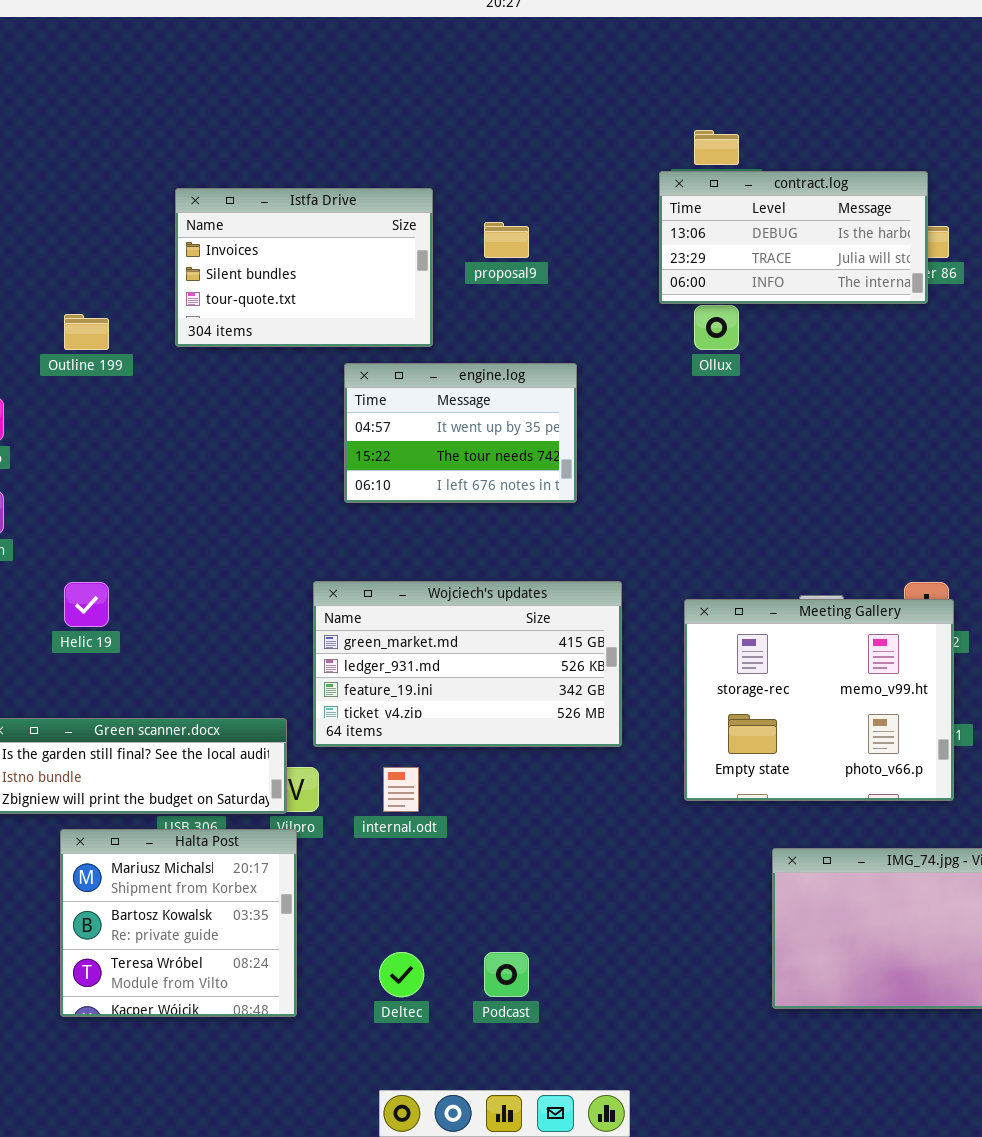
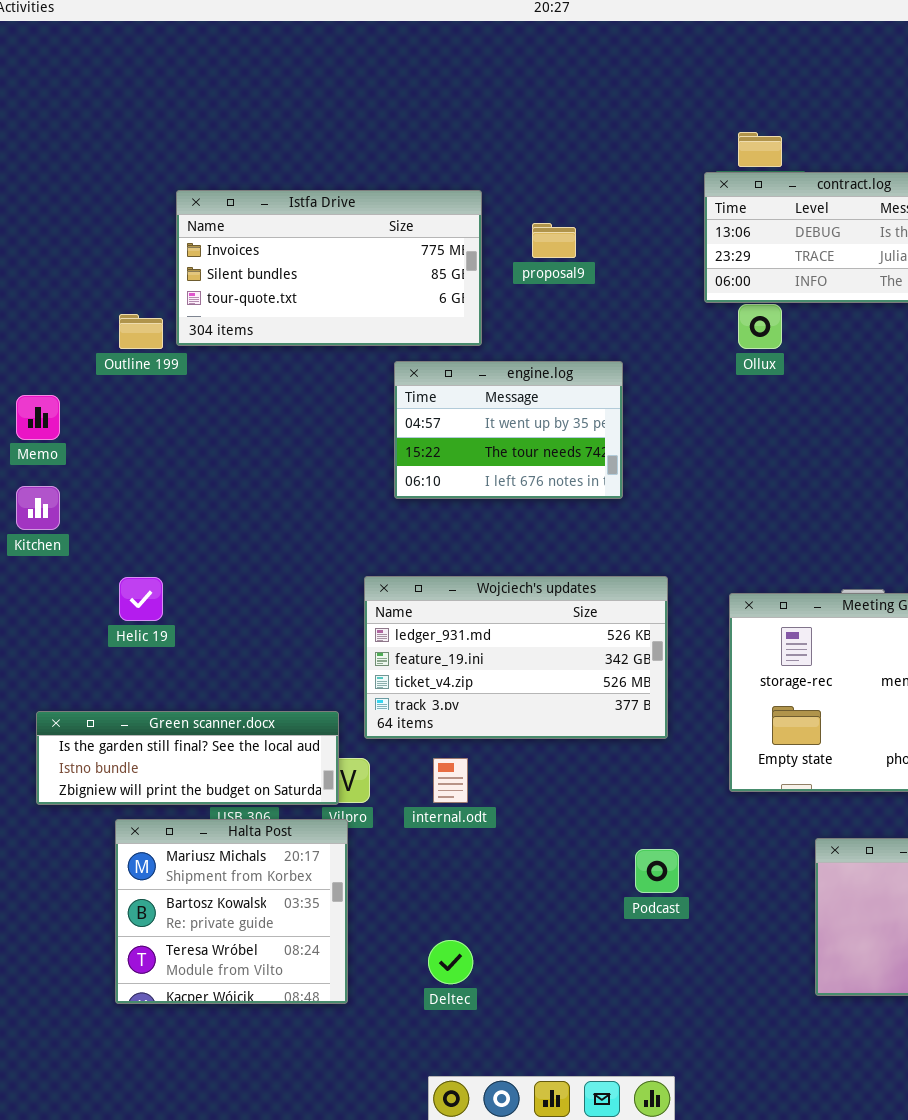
Istfa Drive: [175,188,433,347] -> [176,190,482,346], resized
Wojciech's updates: [313,581,622,747] -> [364,576,668,739], scrolled down 1 row
Podcast: [484,952,529,997] -> [635,849,679,893], moved

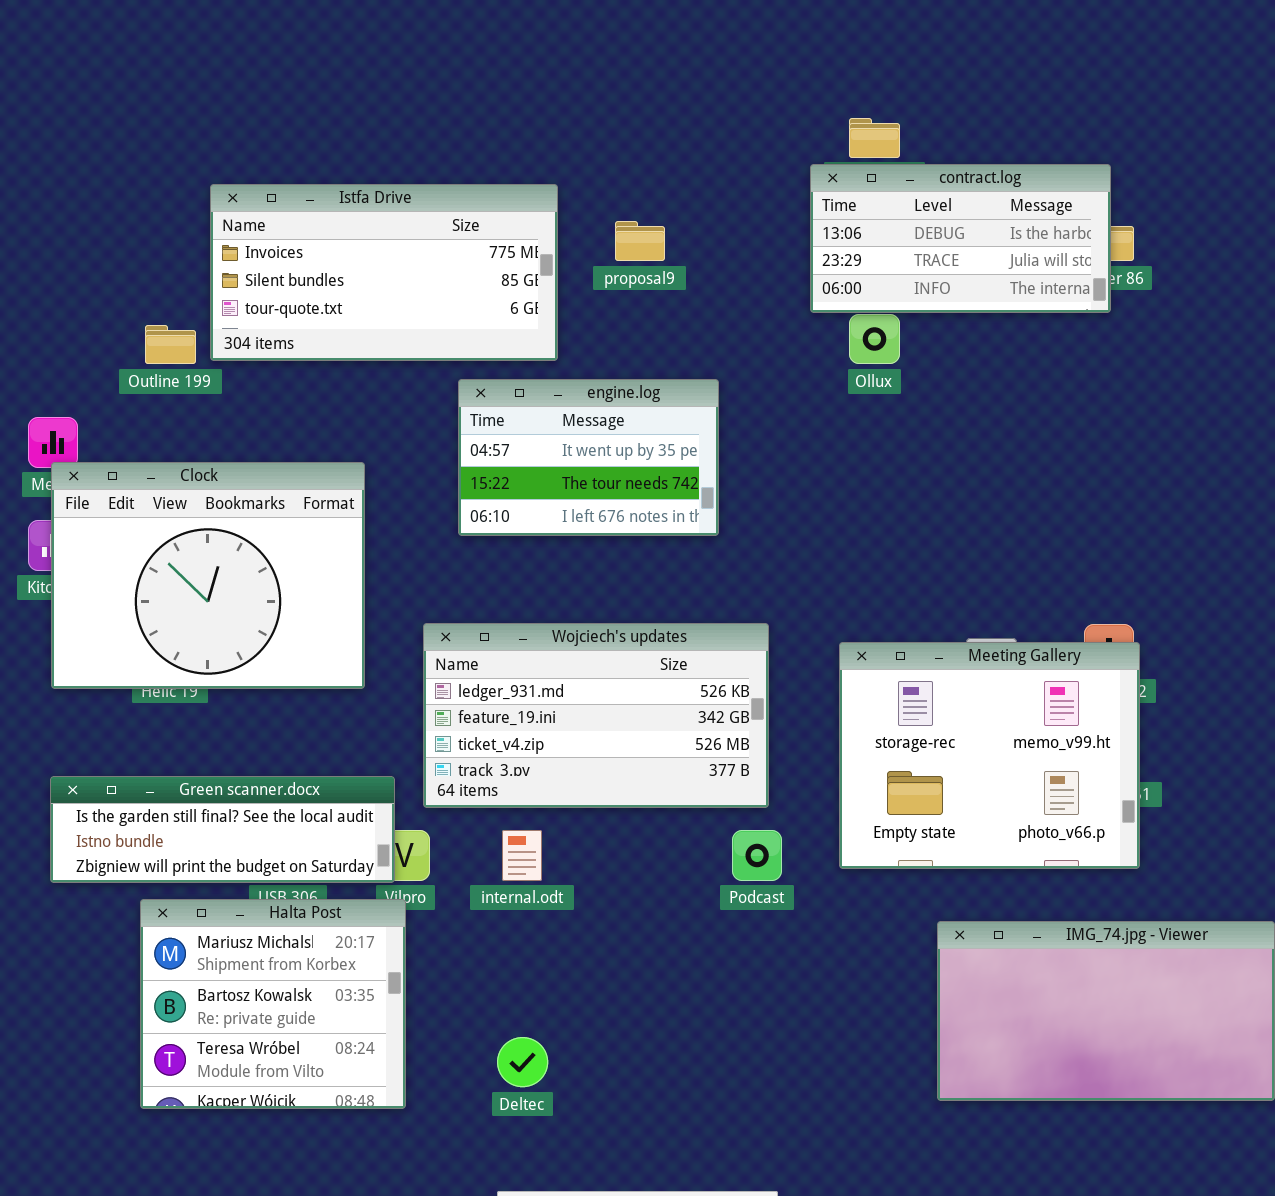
Clock: none -> [51,462,365,689], opened
Podcast: [635,849,679,893] -> [732,830,782,881], moved

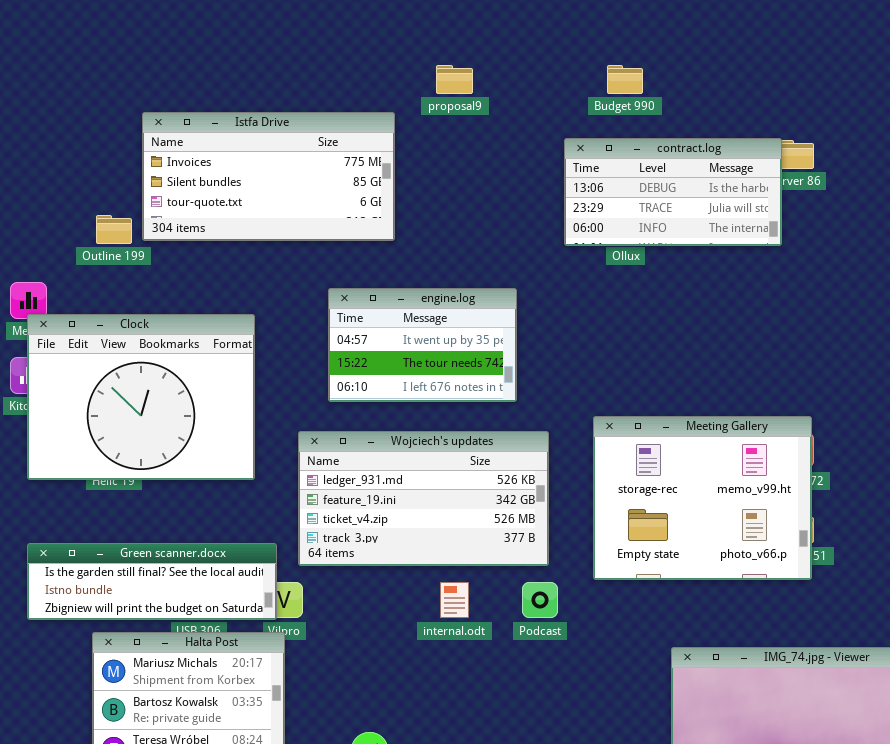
contract.log: [810,164,1111,313] -> [564,138,782,246], moved
proposal9: [615,221,665,261] -> [436,65,473,94], moved
engine.log: [458,379,719,536] -> [328,288,517,402], moved
Meeting Gallery: [839,642,1140,869] -> [593,416,812,580], moved
internal.odt: [502,830,542,881] -> [440,582,469,618], moved

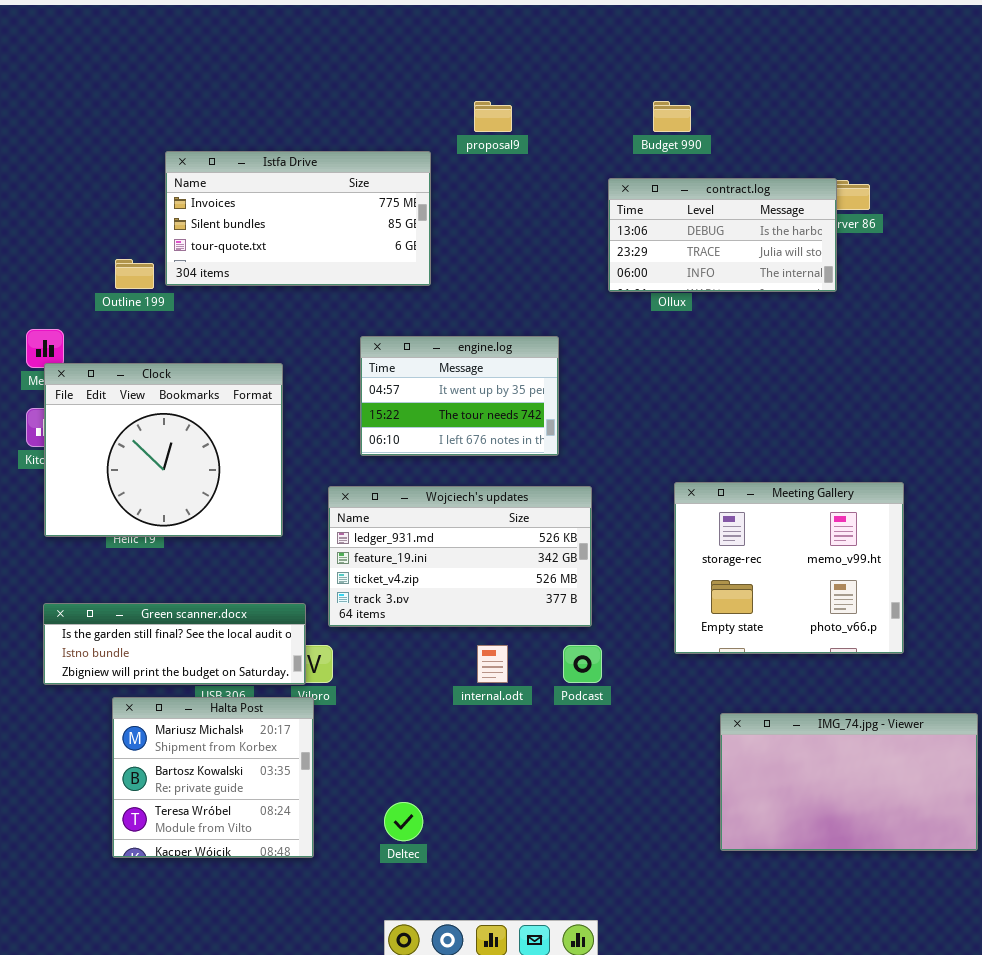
Meeting Gallery: [593,416,812,580] -> [674,482,904,654], moved

